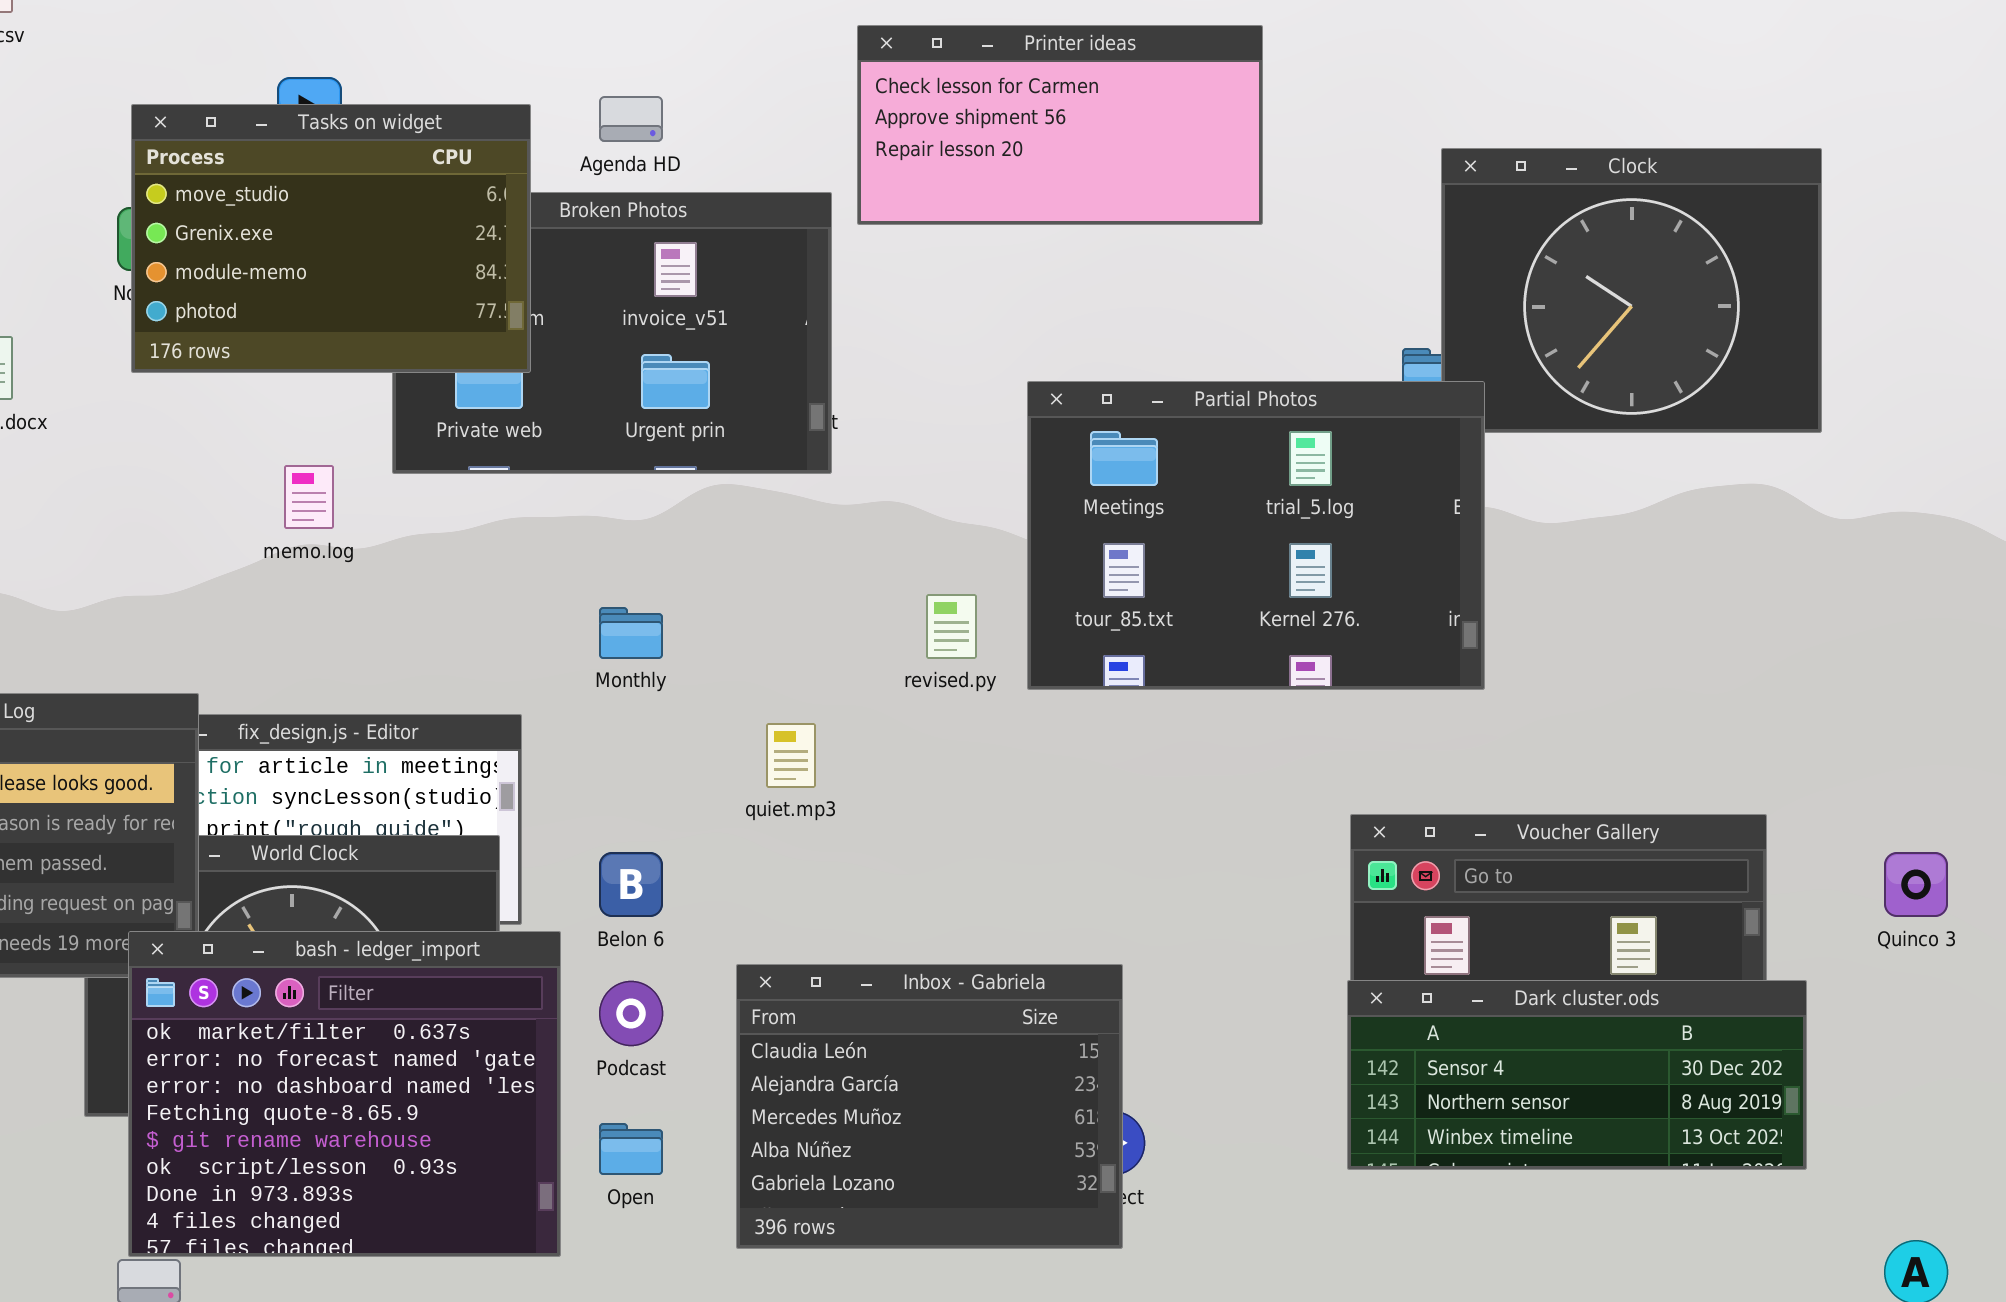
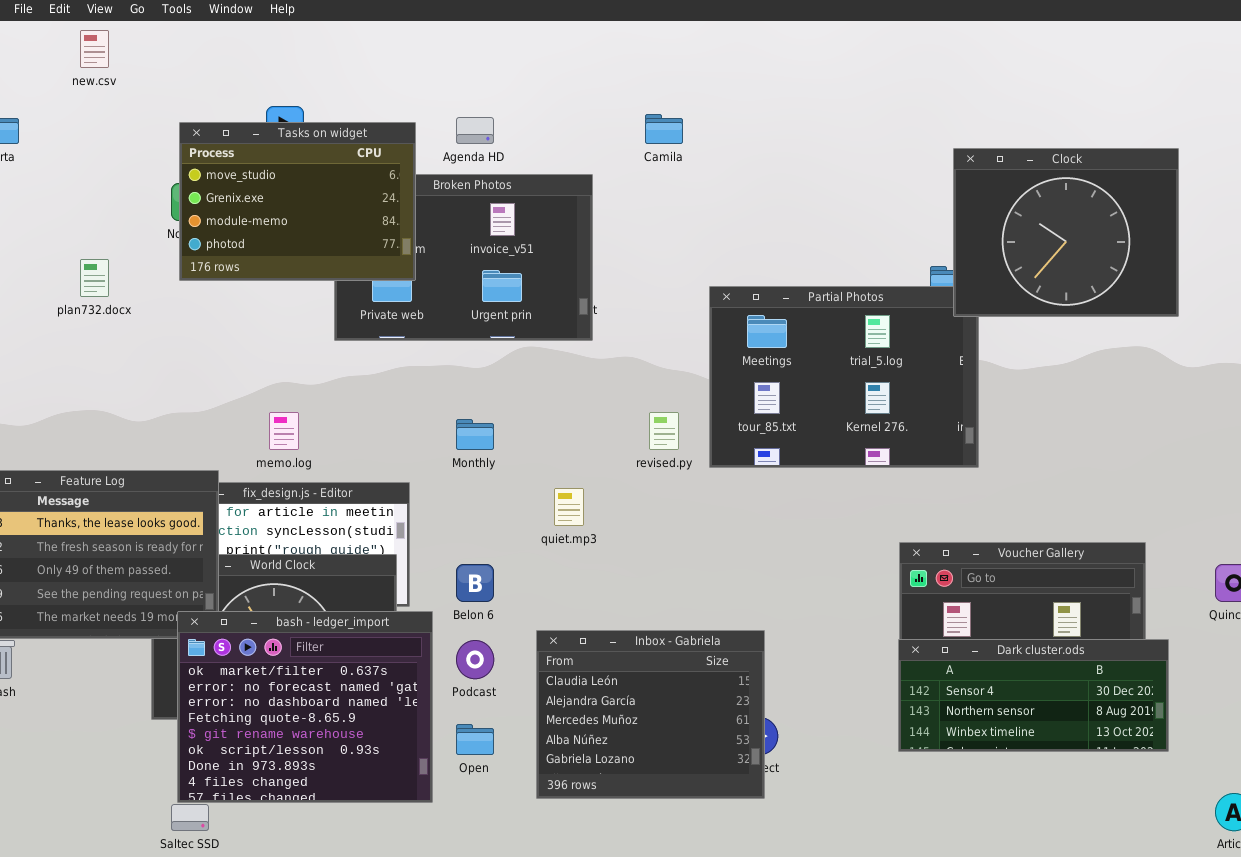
Printer ideas: [857,25,1263,225] -> none, closed
Clock: [1441,148,1822,433] -> [953,148,1179,317], raised
memo.log: [284,465,334,529] -> [269,412,299,450], moved

